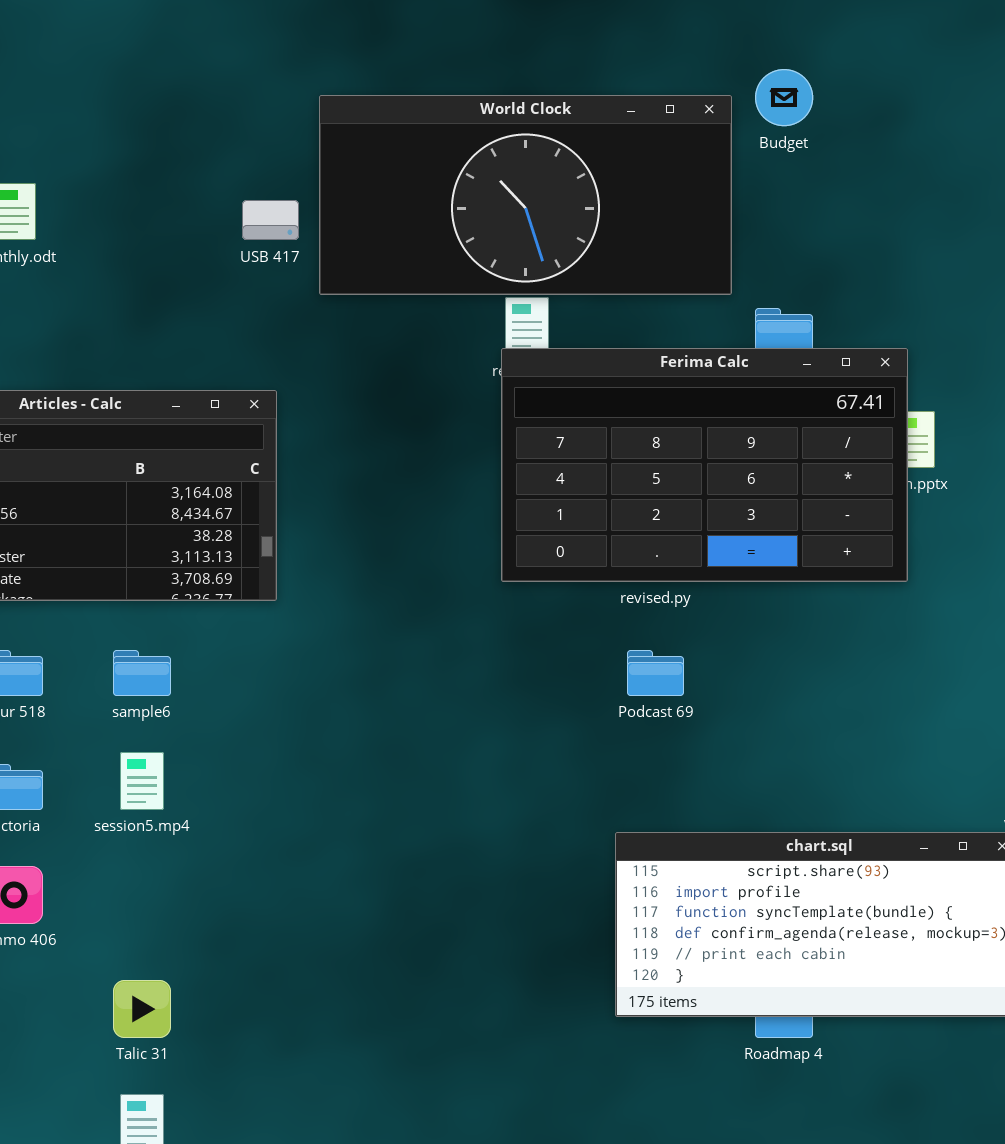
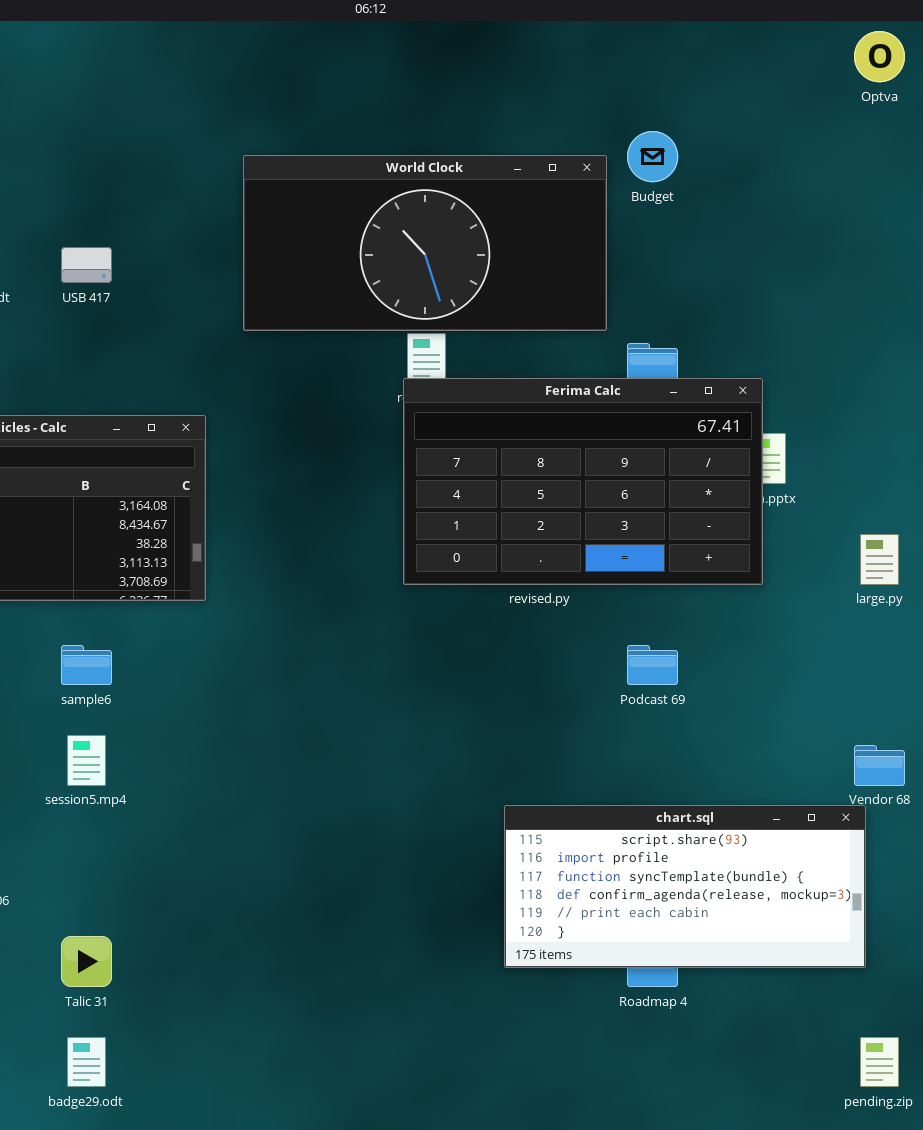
USB 417: [242,200,299,240] -> [61,247,112,283], moved
Podcast 69: [627,650,684,696] -> [627,645,678,685], moved

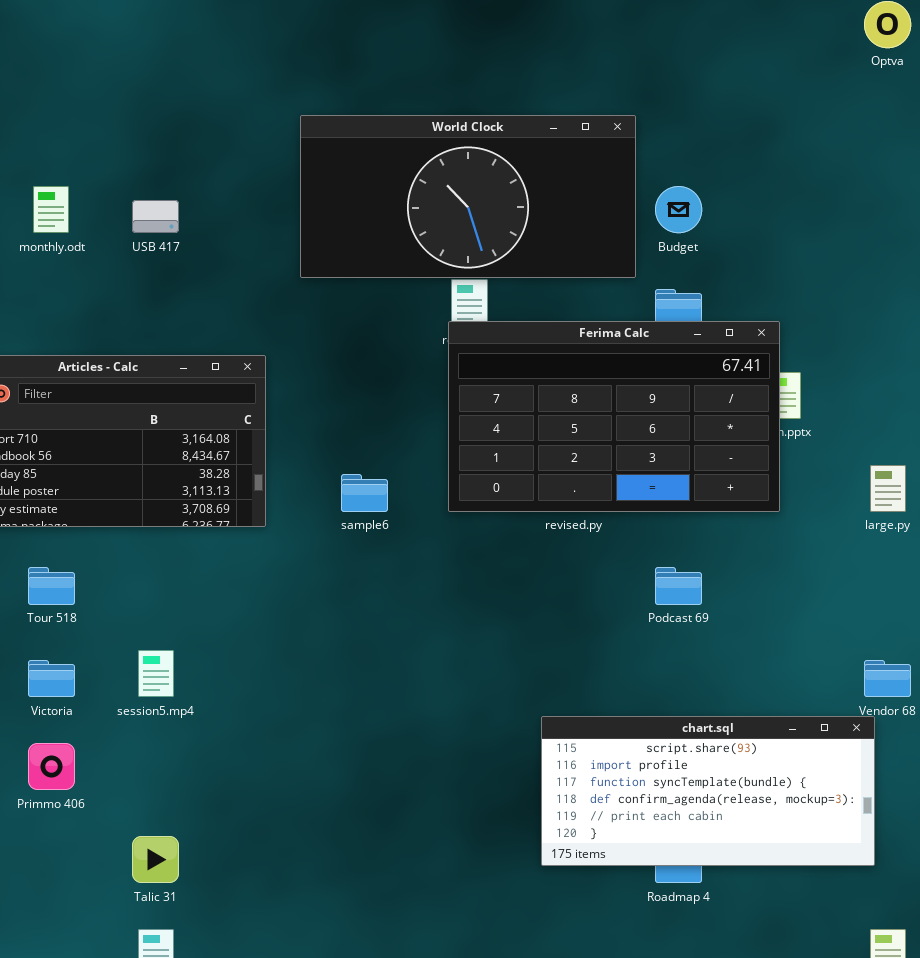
Budget: [627,131,678,182] -> [655,186,702,233], moved
sample6: [61,645,112,685] -> [341,474,388,512], moved

